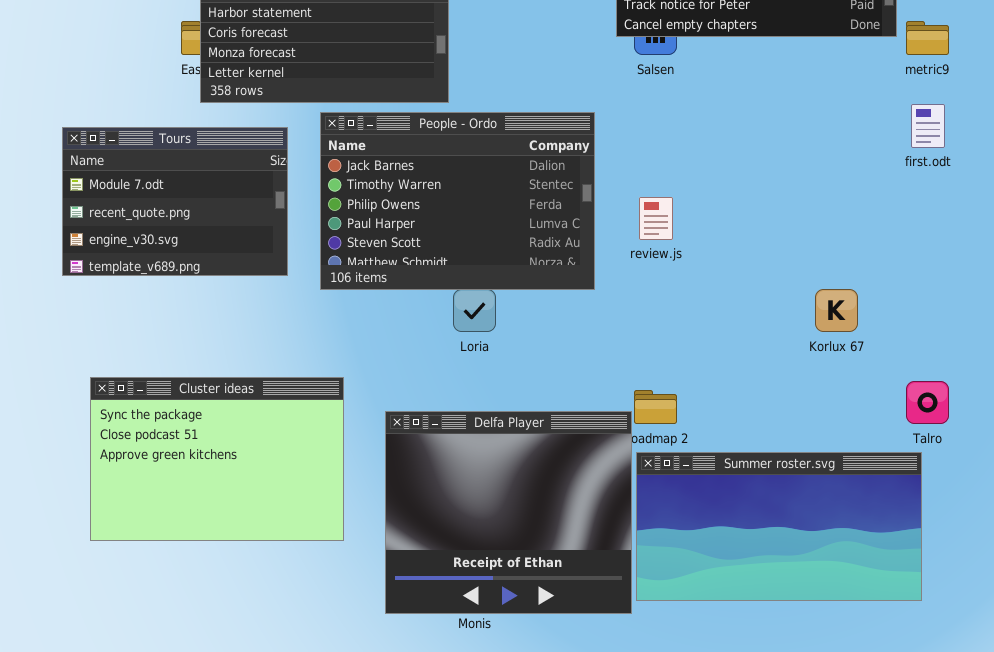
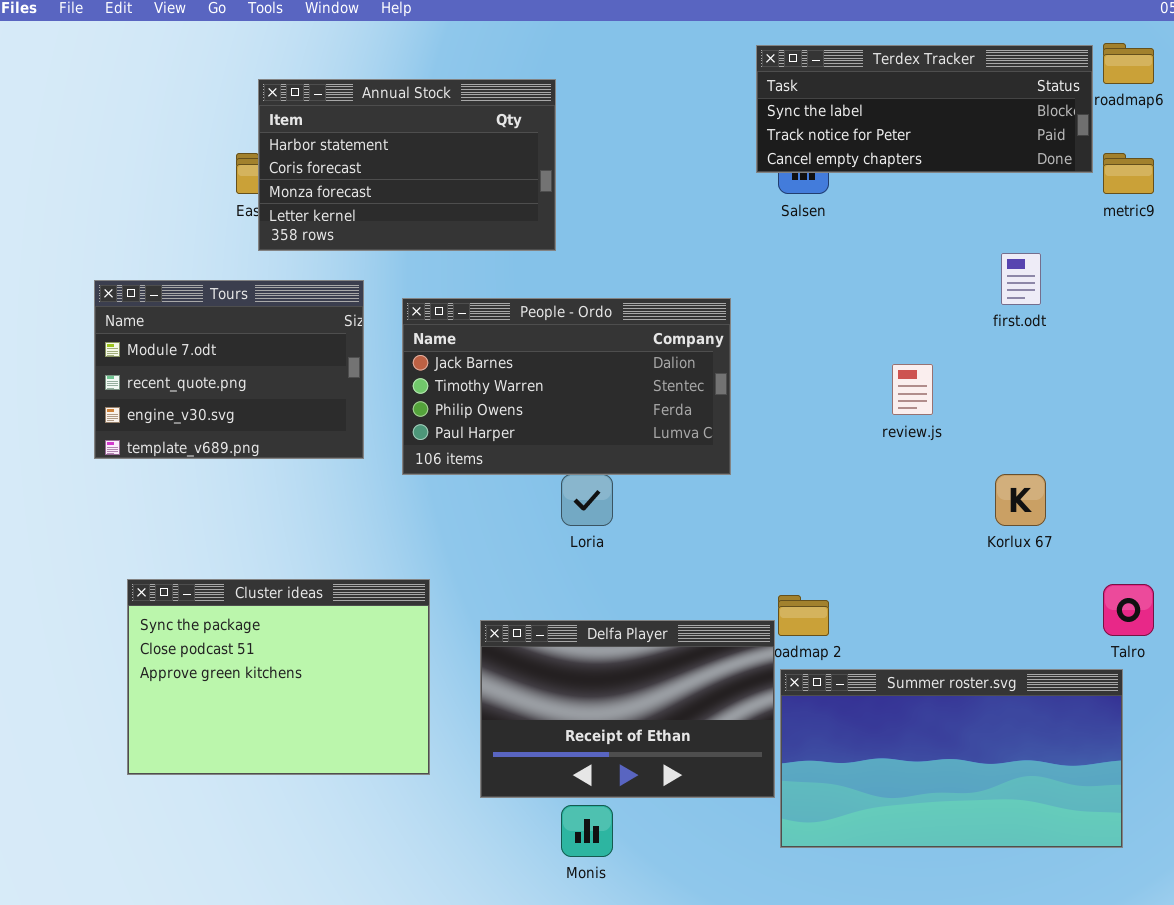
first.odt: [911,104,945,148] -> [1001,253,1041,305], moved
People - Ordo: [320,112,595,290] -> [402,298,731,475], resized
review.js: [639,197,673,240] -> [892,364,933,415], moved
Delfa Player: [385,411,632,614] -> [480,620,775,798], resized

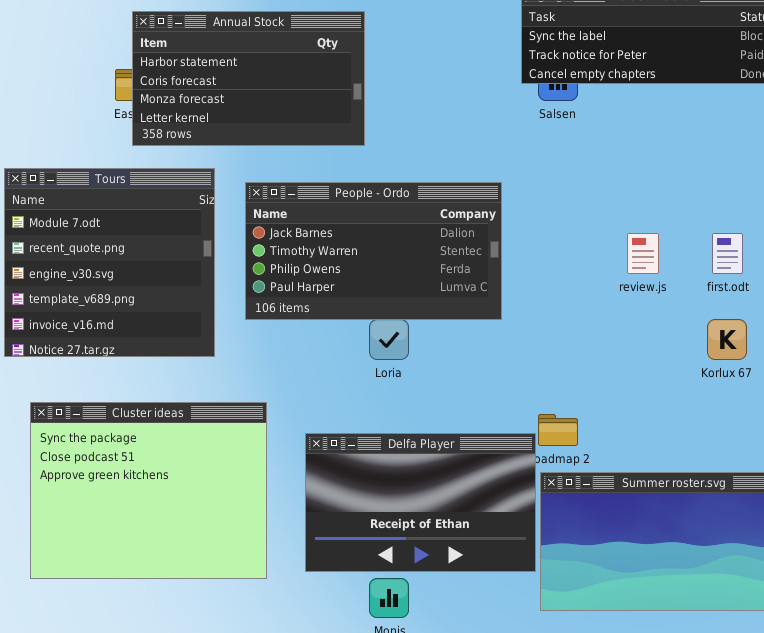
first.odt: [1001,253,1041,305] -> [712,233,743,274], moved
Tours: [94,280,364,459] -> [4,168,215,357], resized
Cluster ideas: [127,579,430,775] -> [30,402,267,579], resized

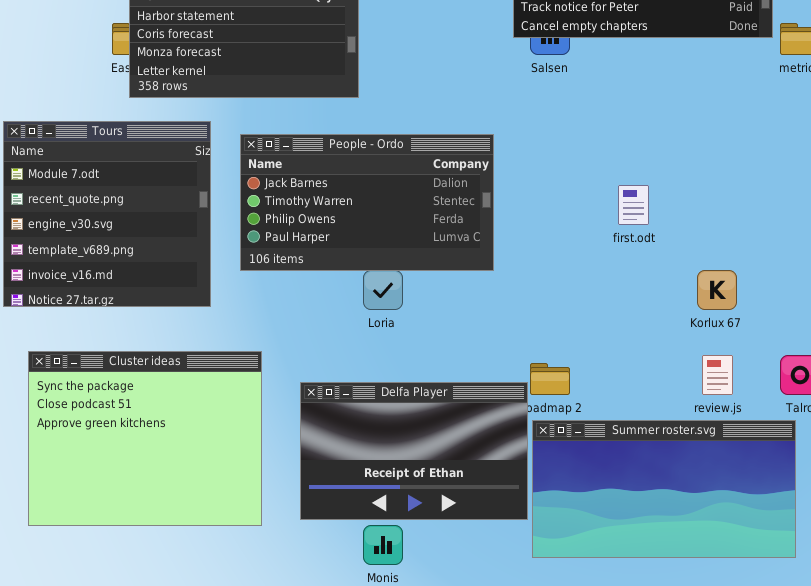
review.js: [627,233,659,274] -> [702,355,733,395], moved
first.odt: [712,233,743,274] -> [618,185,649,225], moved

